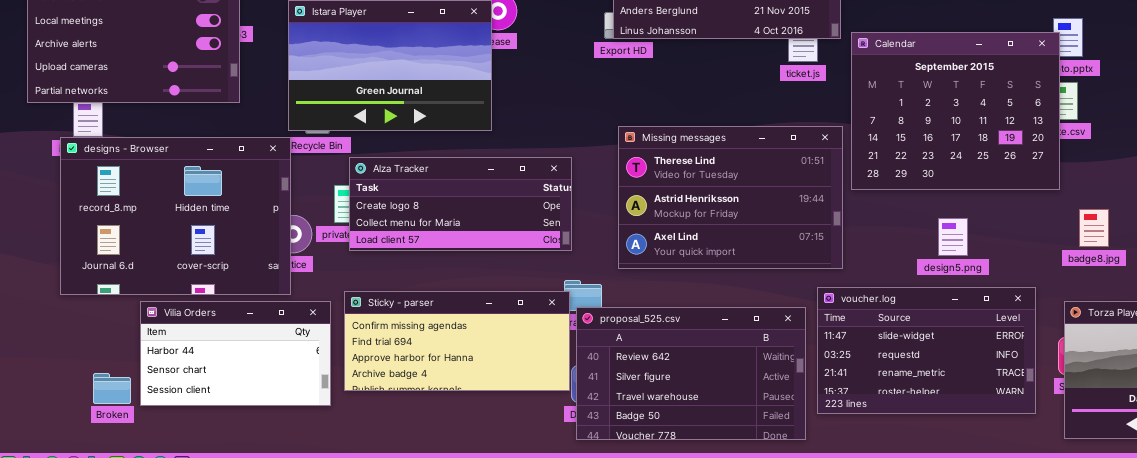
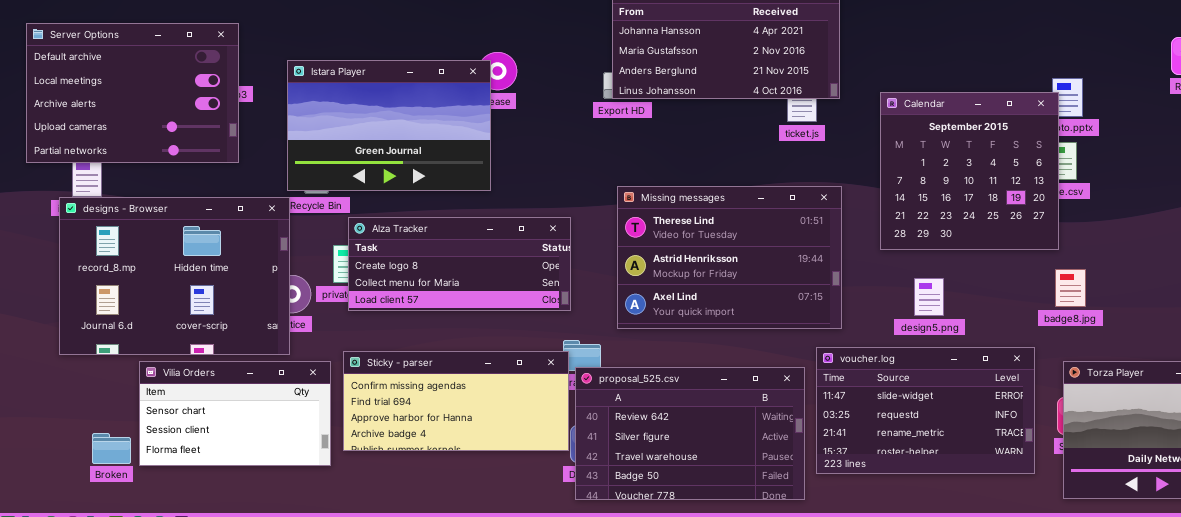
Calendar: [851,32,1060,190] -> [880,92,1059,250], resized
badge8.jpg: [1079,209,1109,247] -> [1055,269,1086,307], moved
design5.png: [938,218,968,256] -> [914,278,944,316], moved
Vilia Orders: [140,301,331,406] -> [139,361,331,466], scrolled down 1 row

